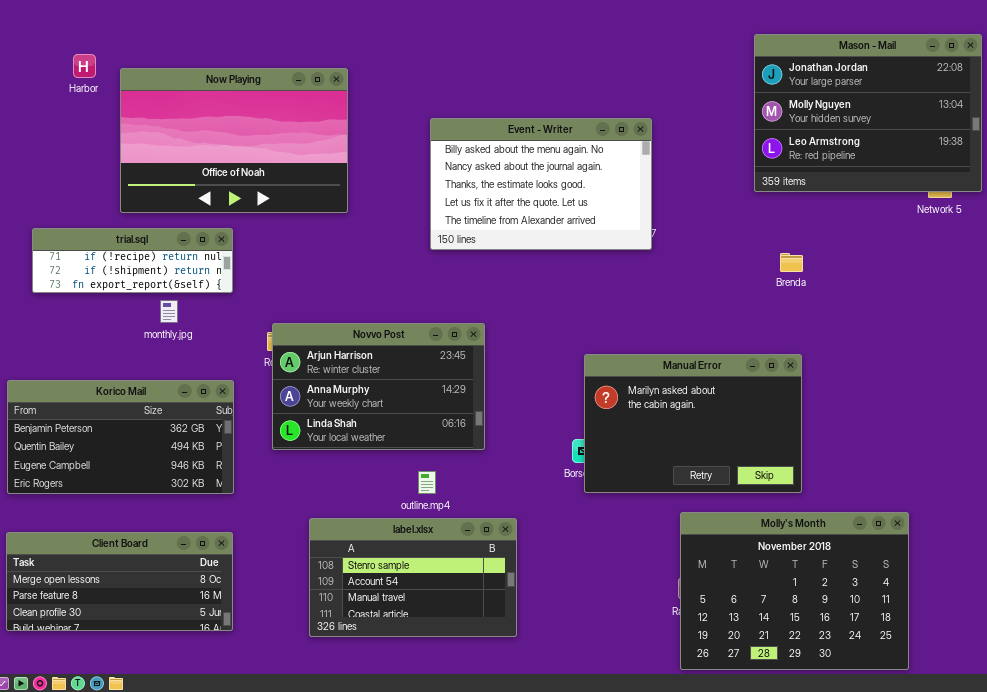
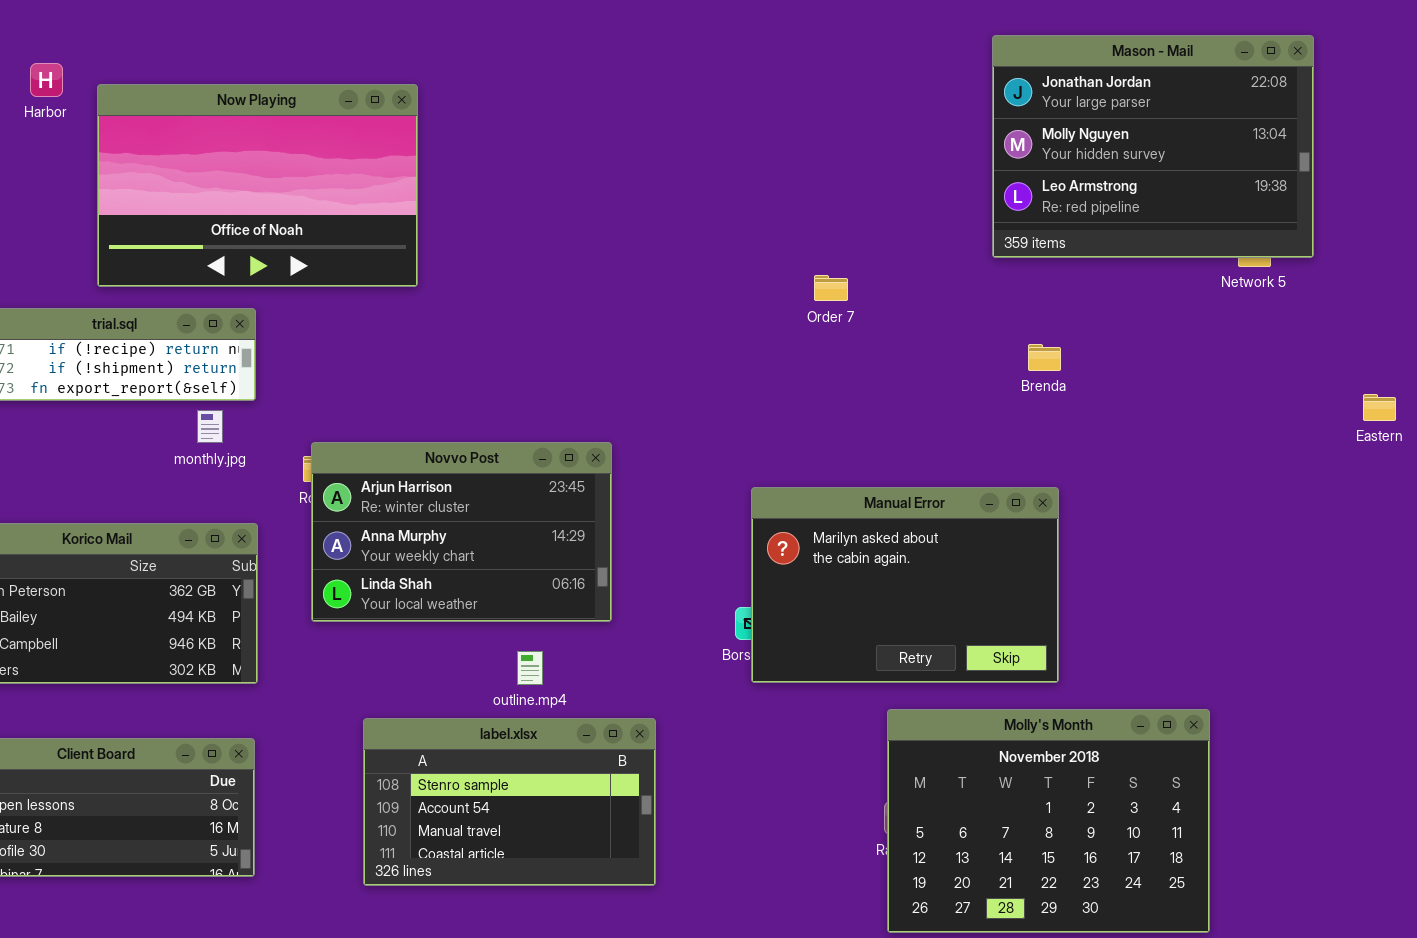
Event - Writer: [430,118,652,250] -> none, closed
monthly.jpg: [160,300,178,323] -> [197,410,223,443], moved

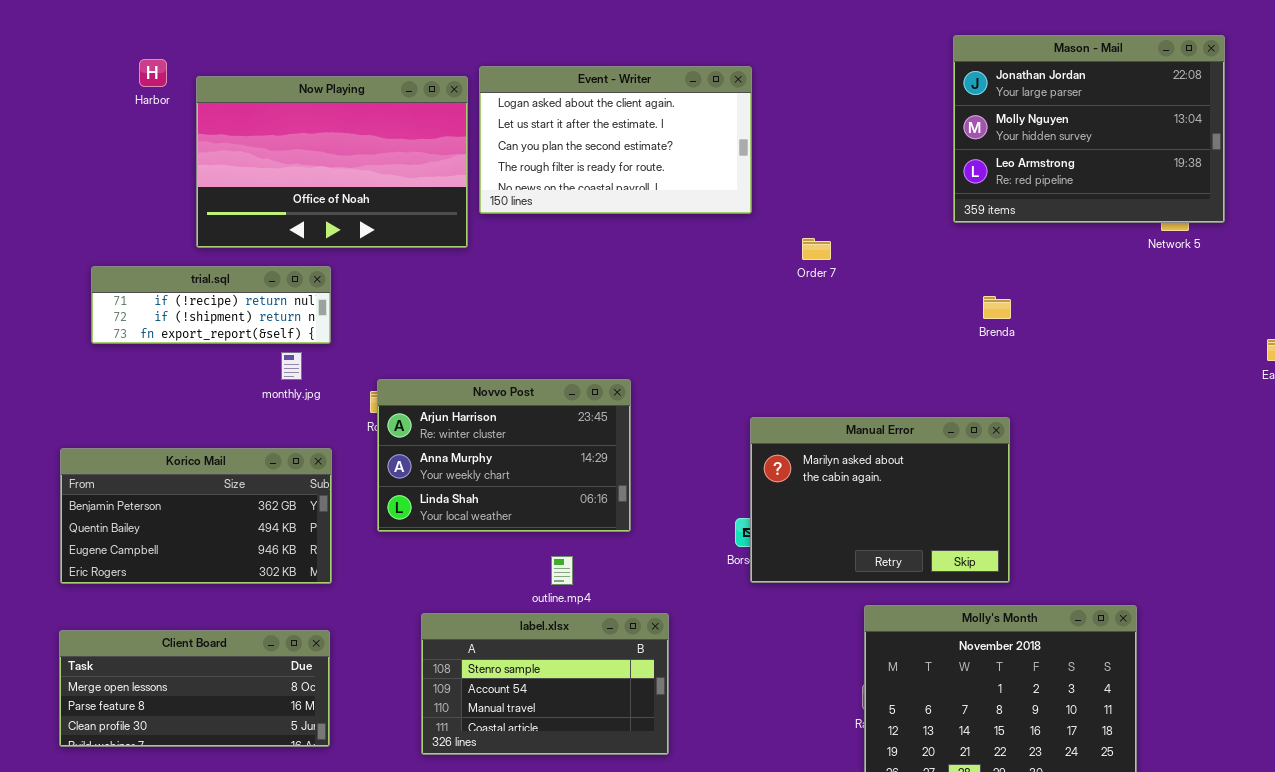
Event - Writer: none -> [479,66,752,214], opened

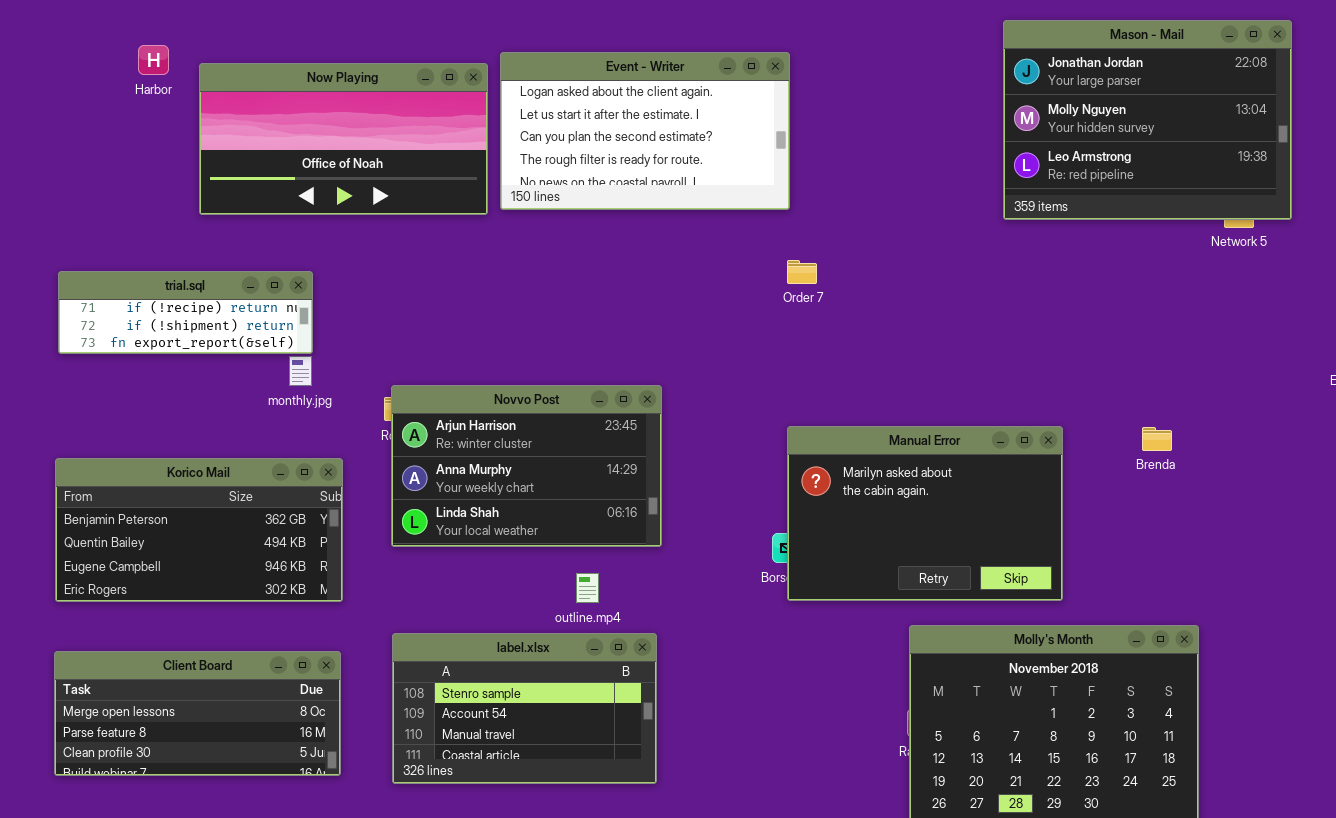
Now Playing: [196,76,468,248] -> [199,63,488,215], resized
Order 7: [802,238,831,260] -> [787,260,817,284], moved
trial.sql: [91,266,331,344] -> [58,271,313,354], moved
Brenda: [983,296,1011,319] -> [1142,427,1172,451], moved
label.xlsx: [421,613,669,755] -> [392,633,657,784], moved

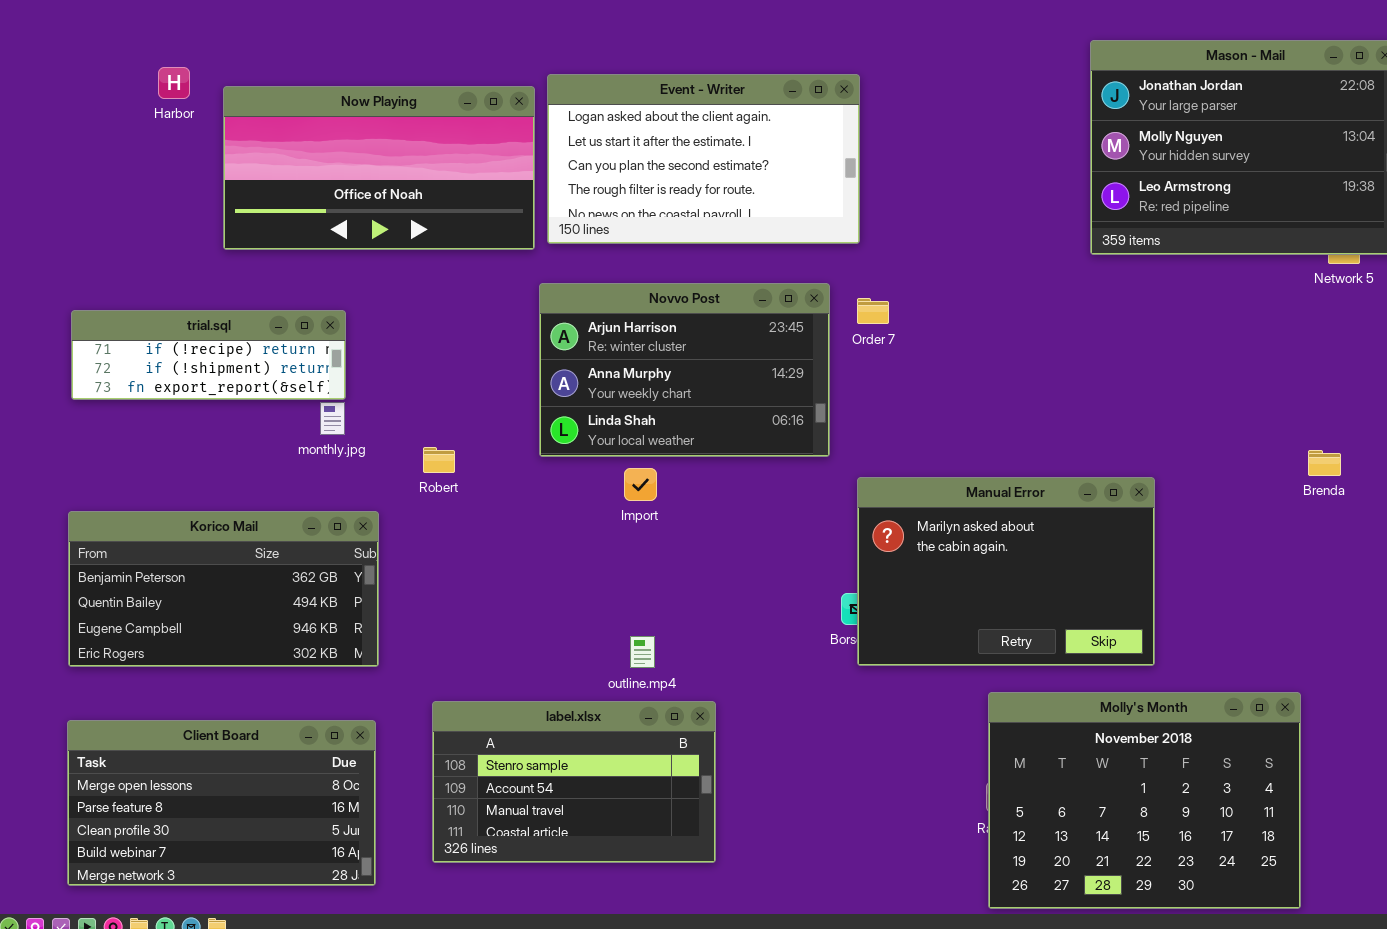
Novvo Post: [391,385,662,547] -> [539,283,830,457], moved
Brenda: [1142,427,1172,451] -> [1308,450,1341,476], moved
Client Board: [54,651,341,776] -> [67,720,376,886], resized

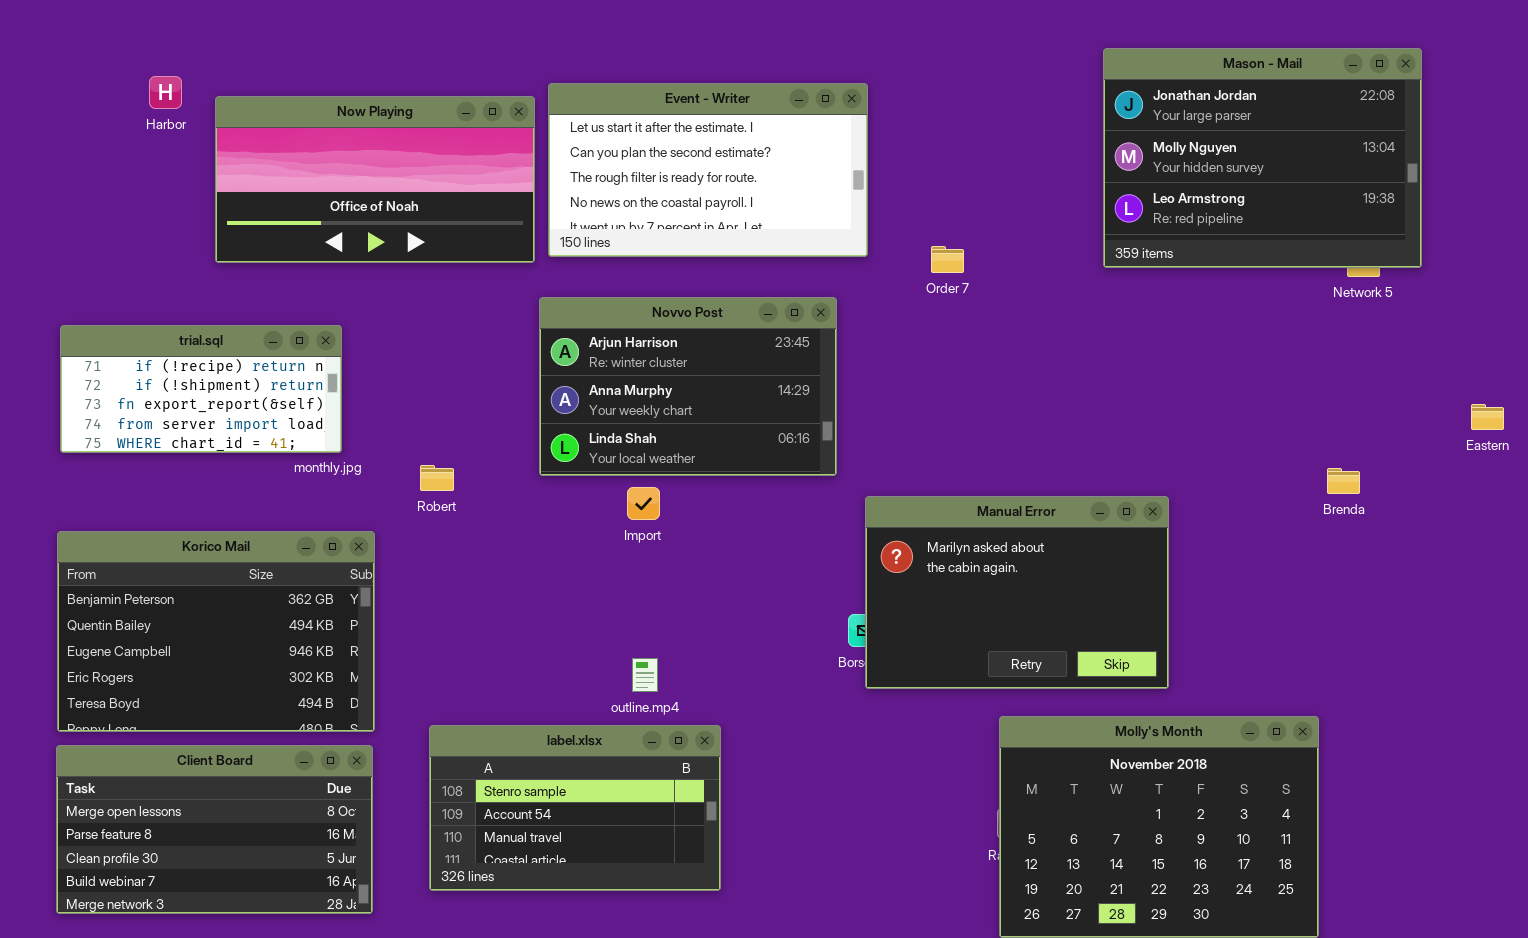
Event - Writer: [547,74,860,244] -> [548,83,868,257], scrolled down 1 row
Order 7: [857,298,889,324] -> [931,246,964,273], moved
trial.sql: [71,310,346,400] -> [60,325,342,453], resized
Korico Mail: [68,511,379,667] -> [57,531,375,732], resized

